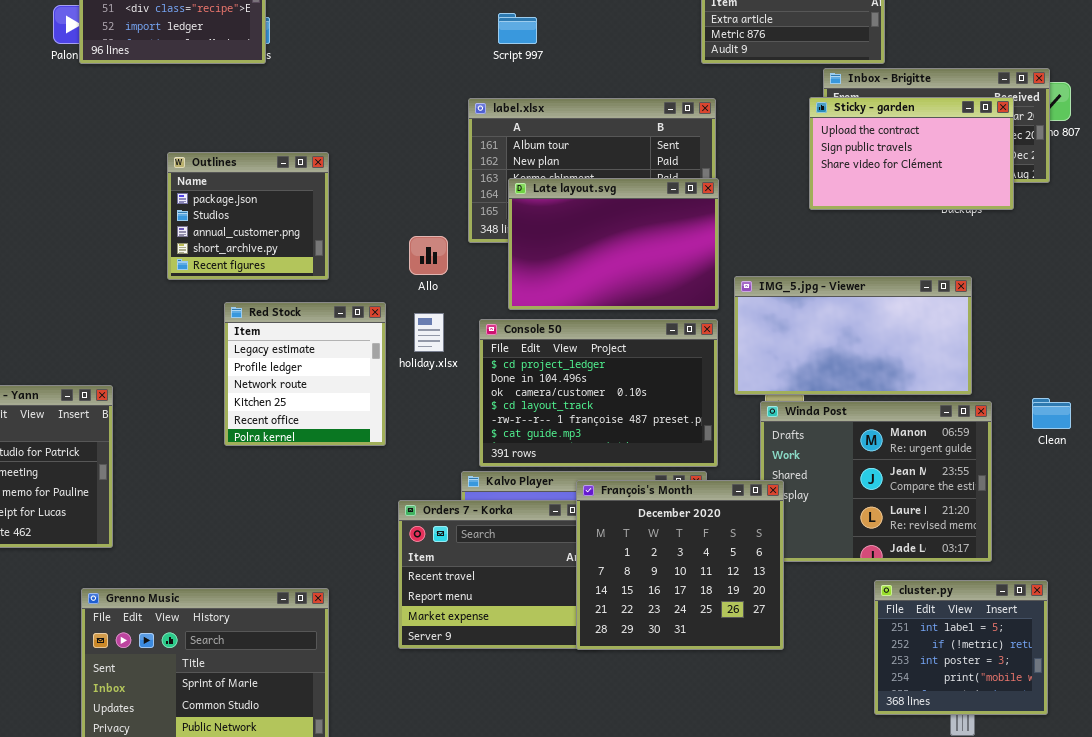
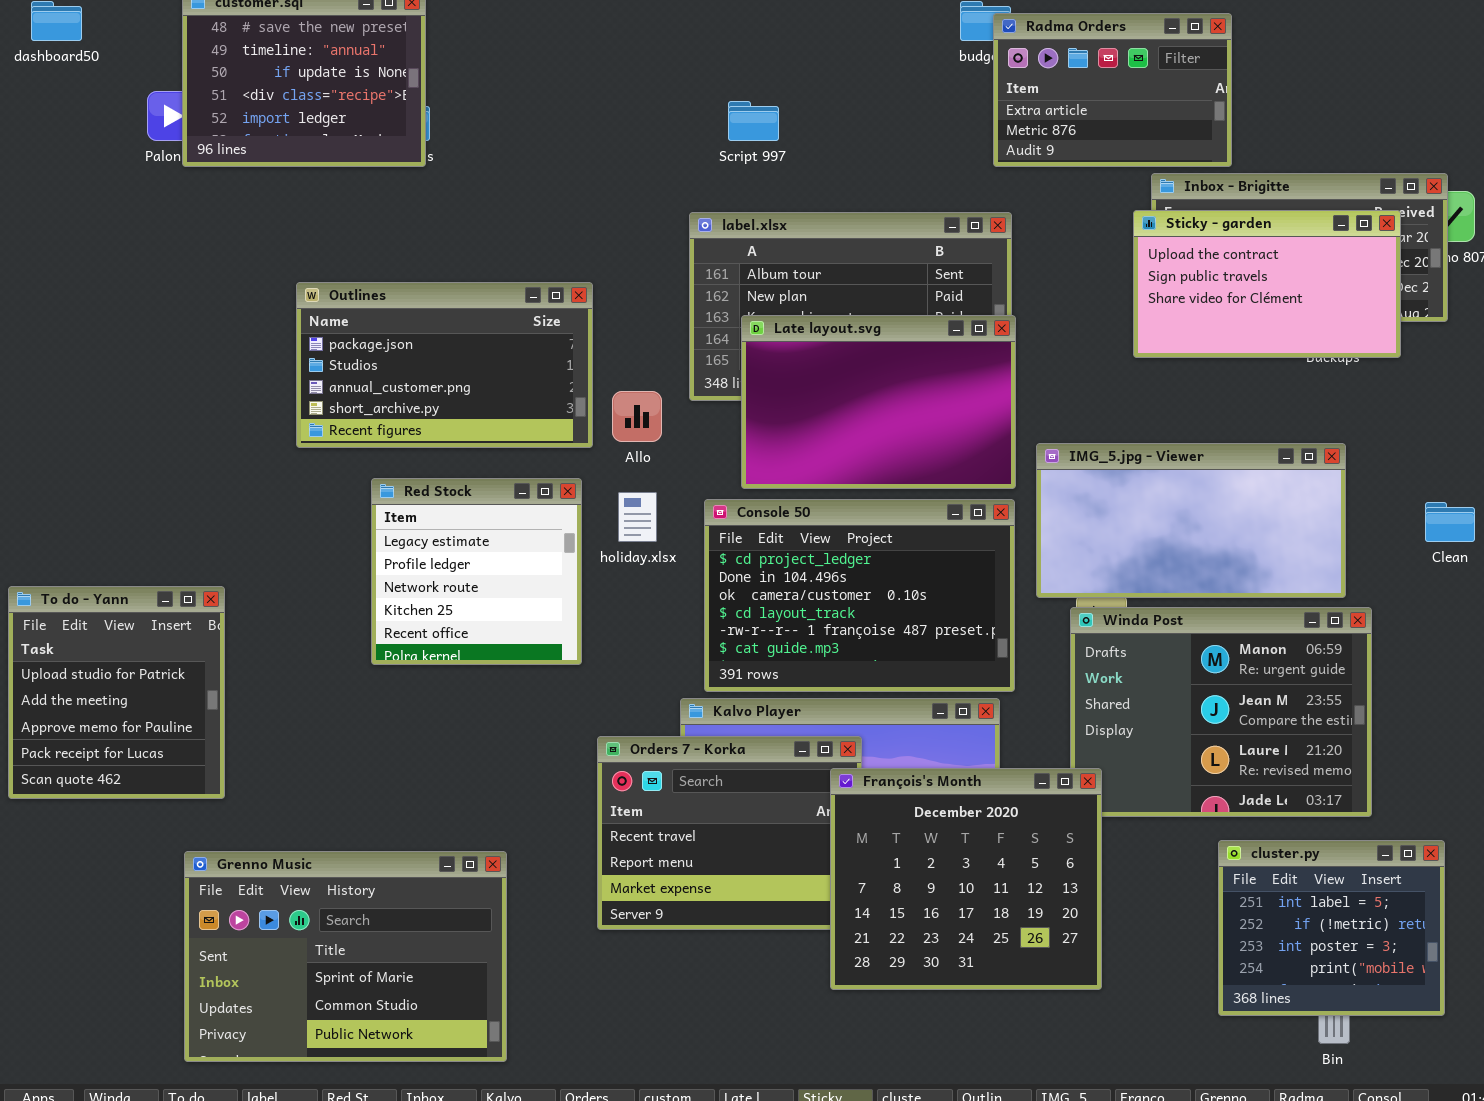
Outlines: [167,152,329,280] -> [296,282,593,448], resized
Clean: [1032,398,1071,429] -> [1425,502,1475,542], moved
François's Month: [576,480,784,650] -> [830,768,1102,990], moved

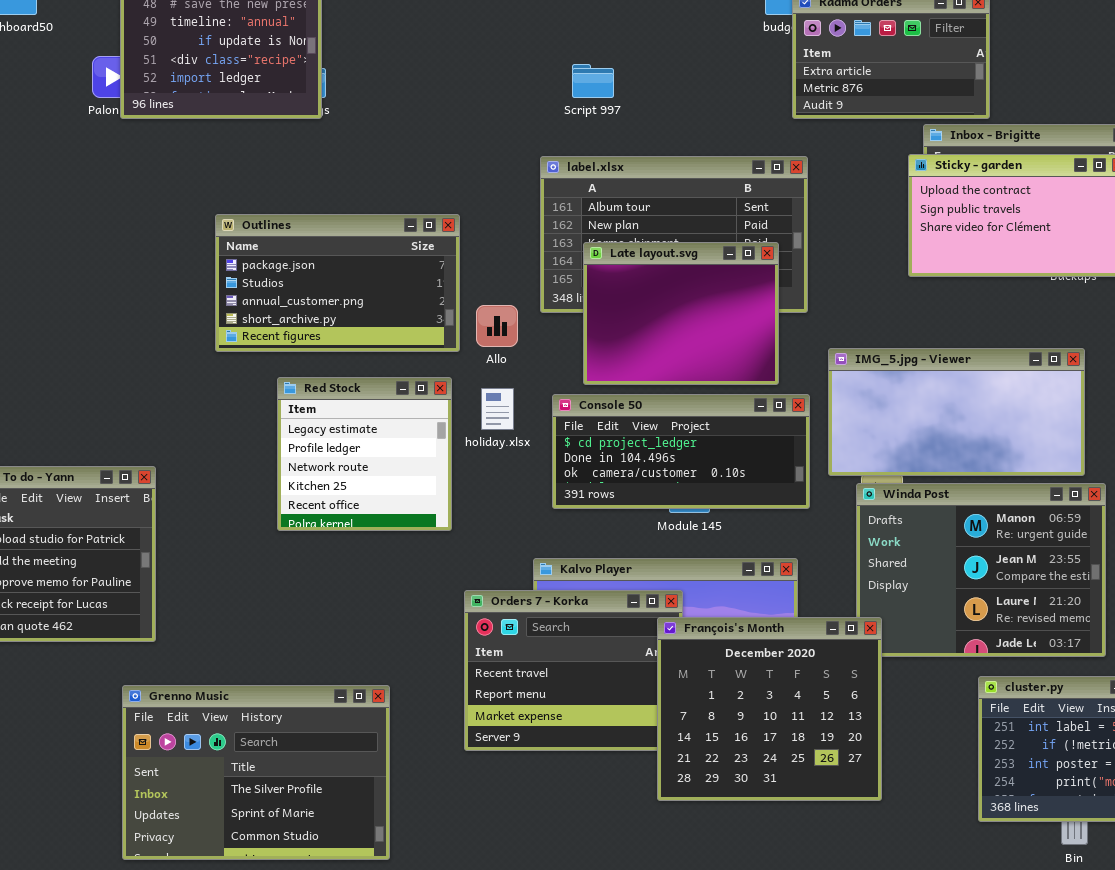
Late layout.svg: [741,315,1016,489] -> [583,242,779,385], resized
Console 50: [704,499,1015,692] -> [552,394,810,509], resized
Grenno Music: [184,851,507,1062] -> [122,685,390,860], scrolled up 1 row

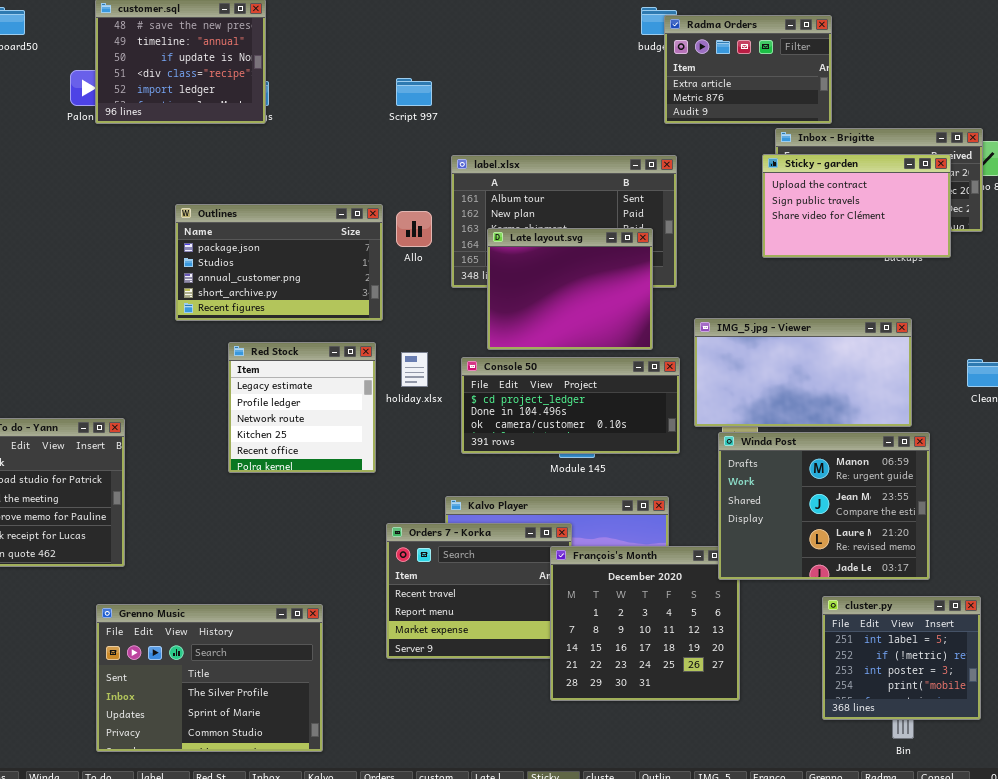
Script 997: [572,64,614,98] -> [396,78,432,106], moved
Allo: [476,305,518,347] -> [396,211,432,247], moved
Winda Post: [856,483,1106,657] -> [718,432,930,580], raised

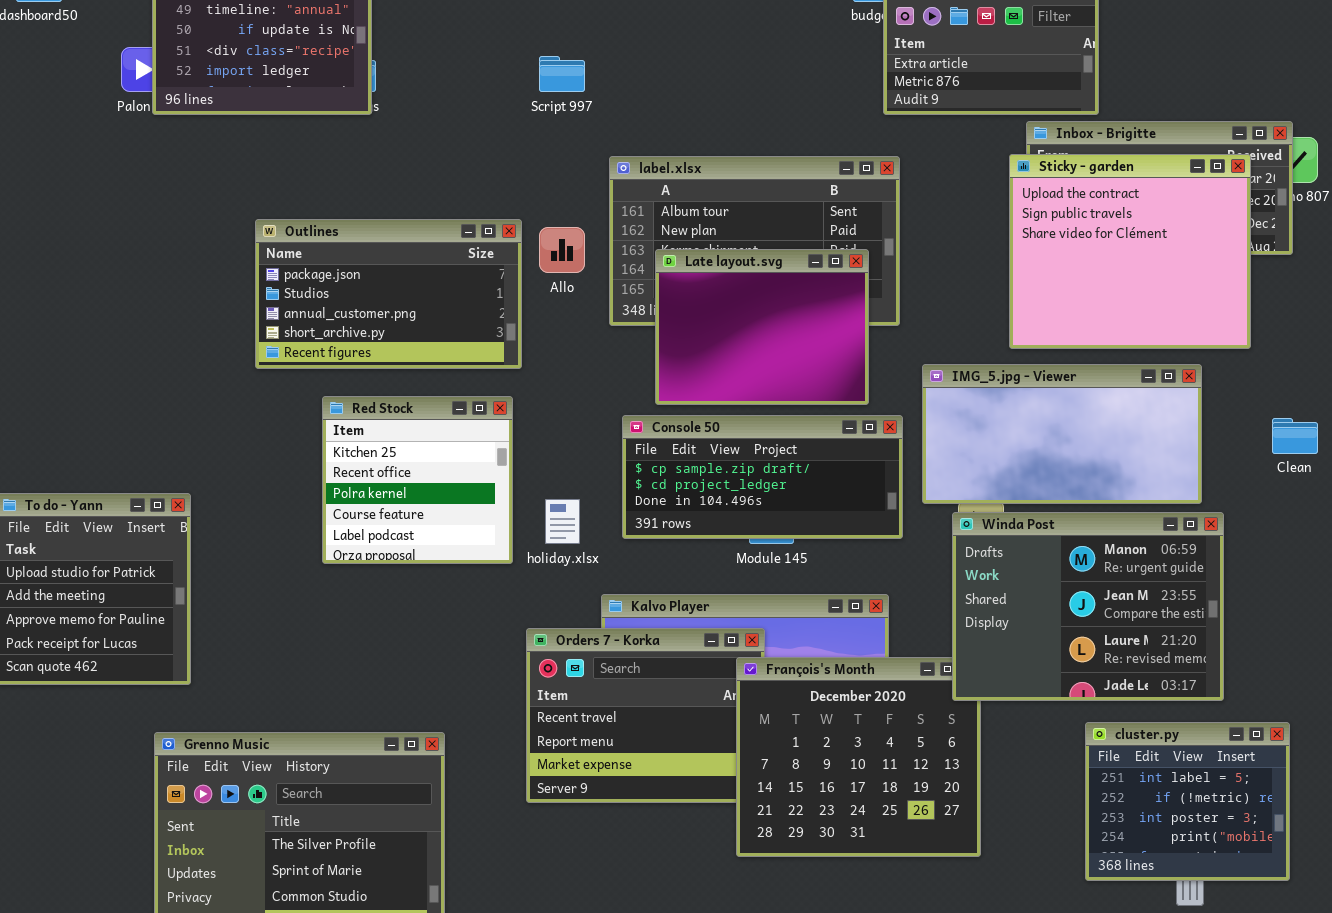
Sticky - garden: [762,154,951,258] -> [1009,154,1251,349], resized
Red Stock: [228,342,376,473] -> [322,396,513,564], scrolled down 3 rows
holiday.xlsx: [401,352,428,387] -> [545,499,580,544], moved
Console 50: [461,357,680,454] -> [622,415,903,539], scrolled up 1 row

